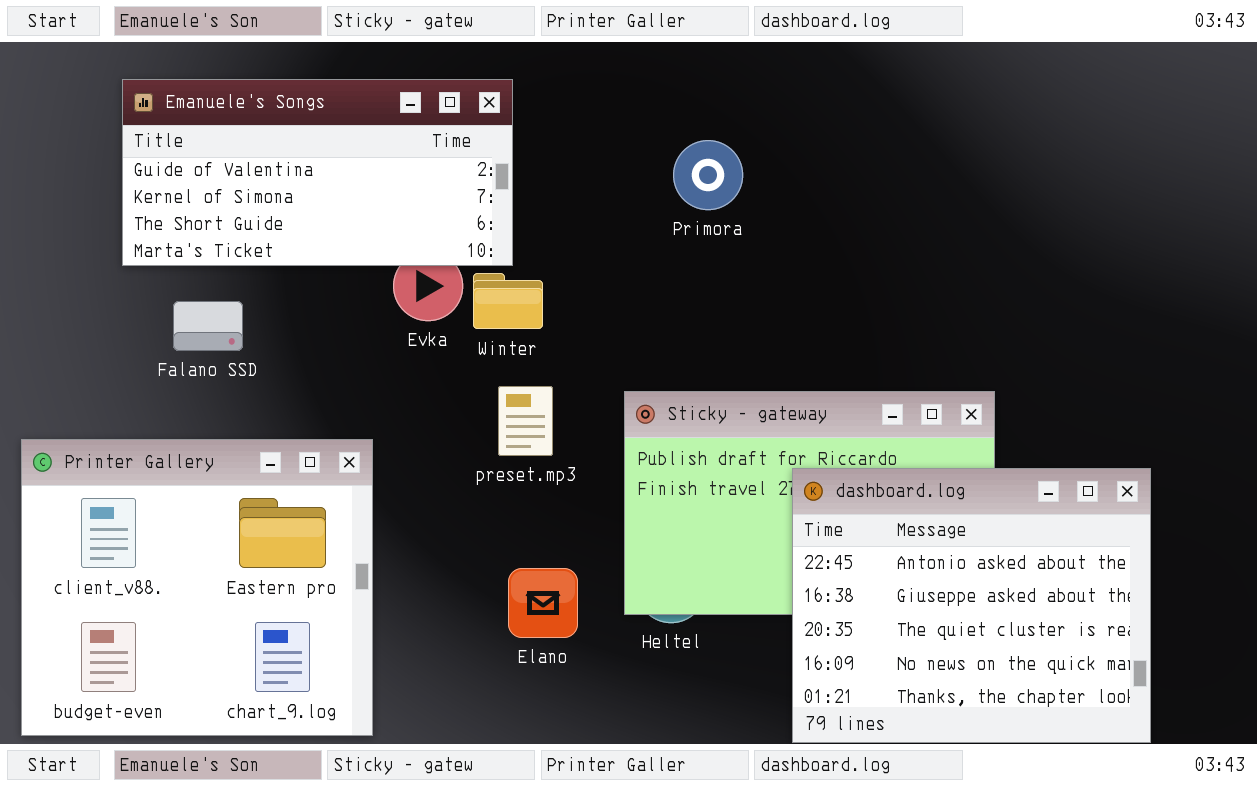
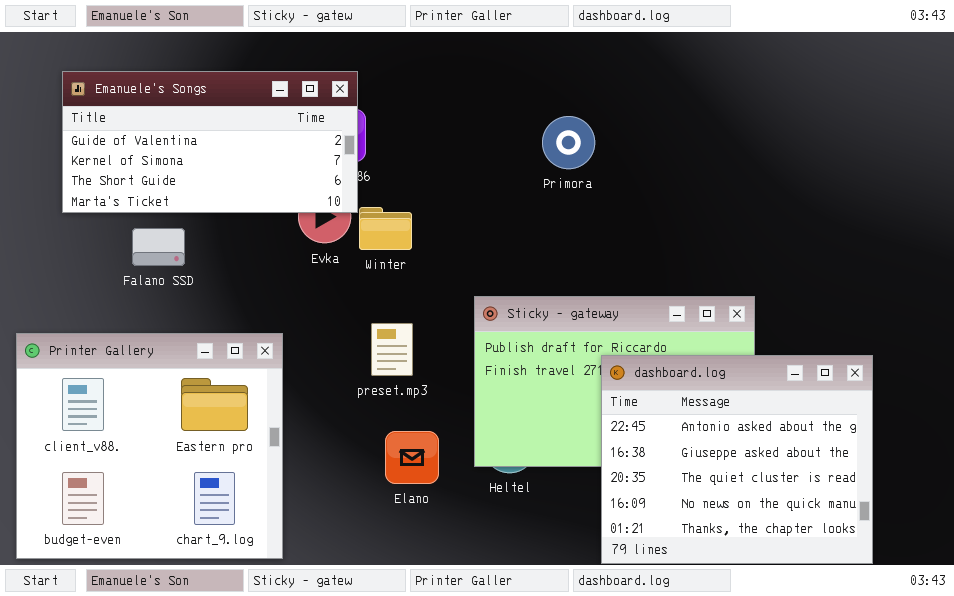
Emanuele's Songs: [122,79,513,266] -> [62,71,358,213], moved
Primora: [673,140,743,210] -> [542,116,595,169], moved
preset.mp3: [498,386,553,456] -> [371,323,413,376], moved

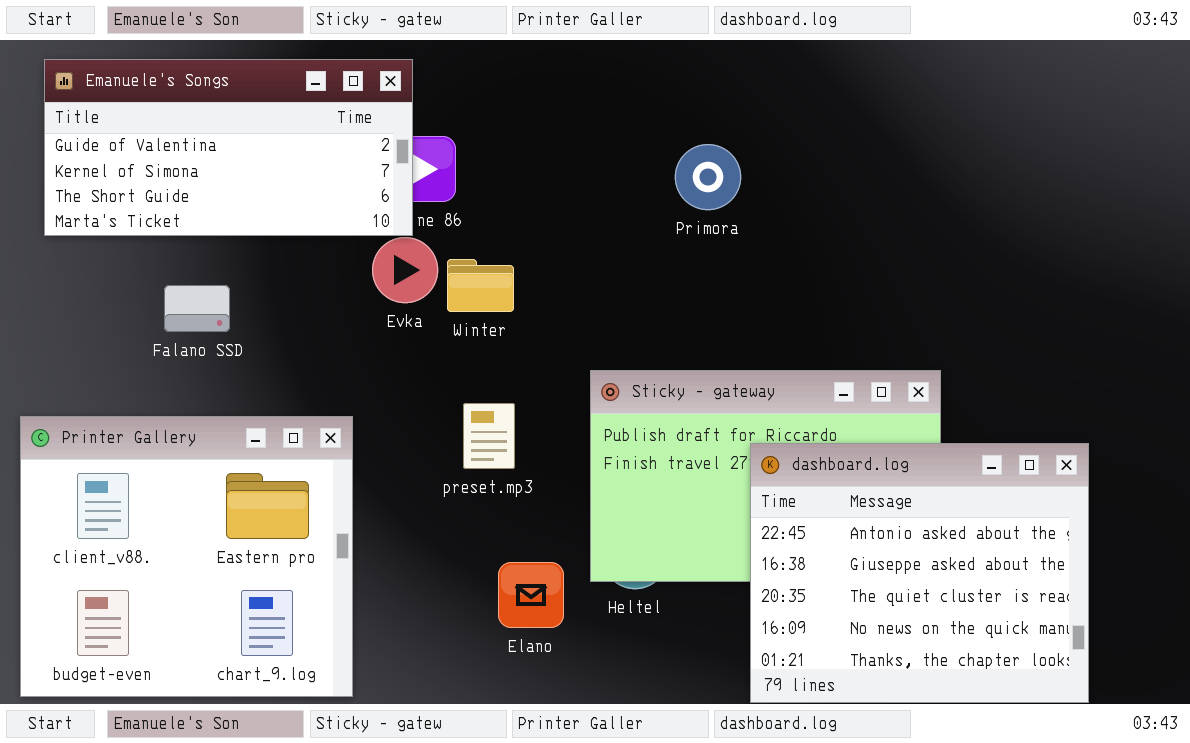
Emanuele's Songs: [62,71,358,213] -> [44,59,413,236], moved
Elano: [385,431,439,484] -> [498,562,564,628], moved

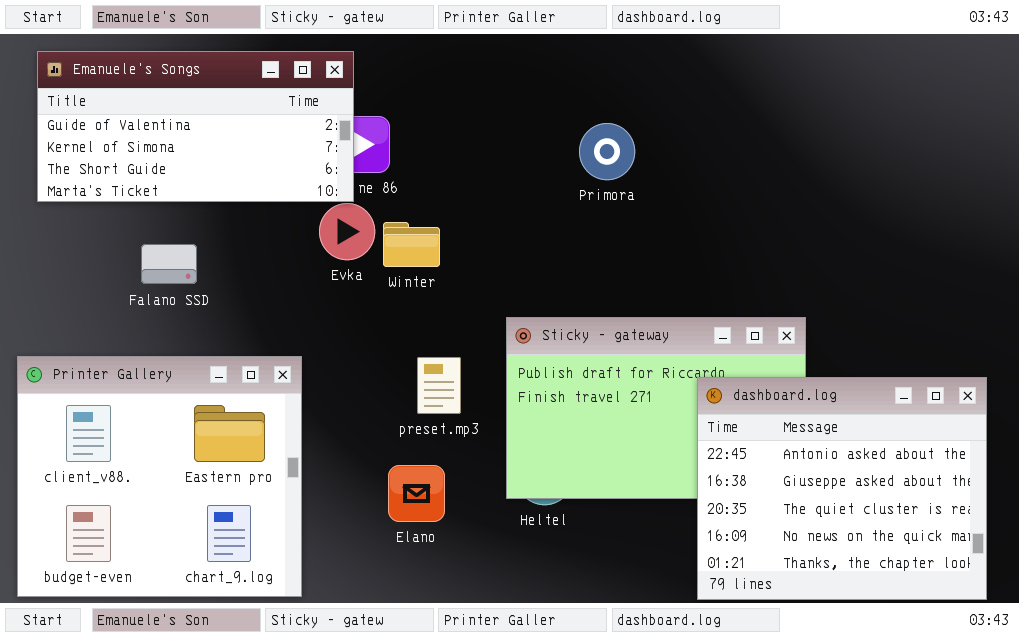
preset.mp3: [463,403,515,469] -> [417,357,461,414], moved
dashboard.log: [750,443,1089,703] -> [697,377,987,600], moved
Elano: [498,562,564,628] -> [388,465,445,522], moved

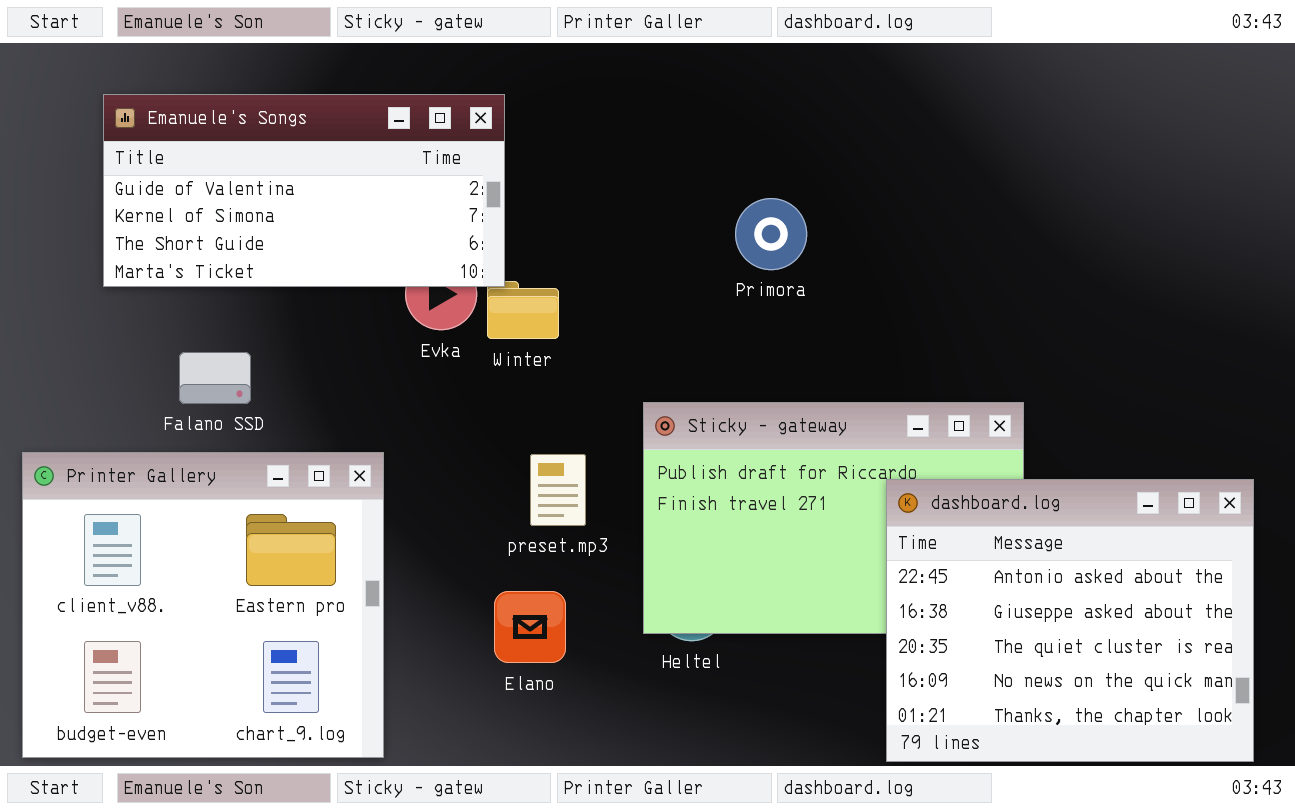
Emanuele's Songs: [37,51,354,202] -> [103,94,505,287], moved
Primora: [579,123,635,180] -> [735,198,807,270], moved
Falano SSD: [141,244,197,284] -> [179,352,251,404], moved

